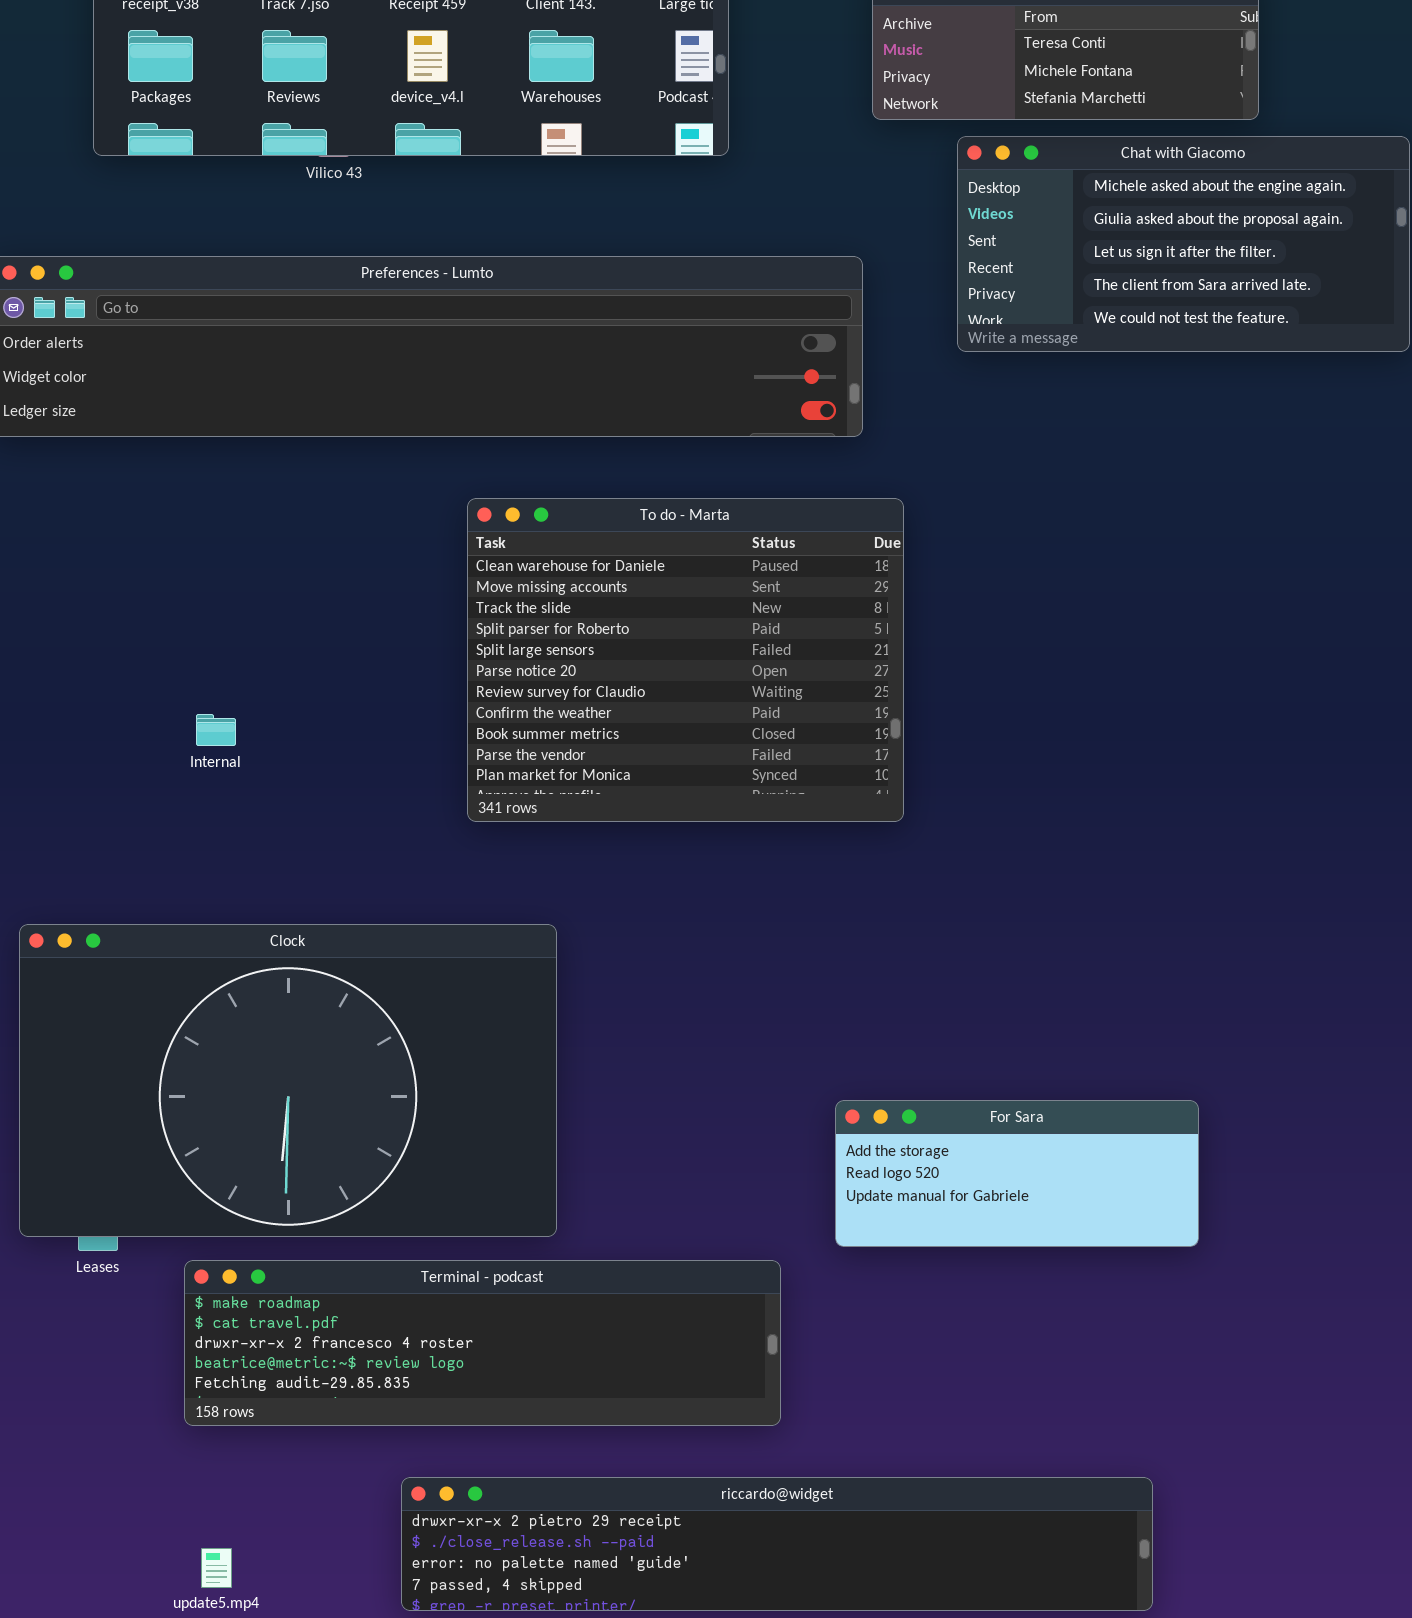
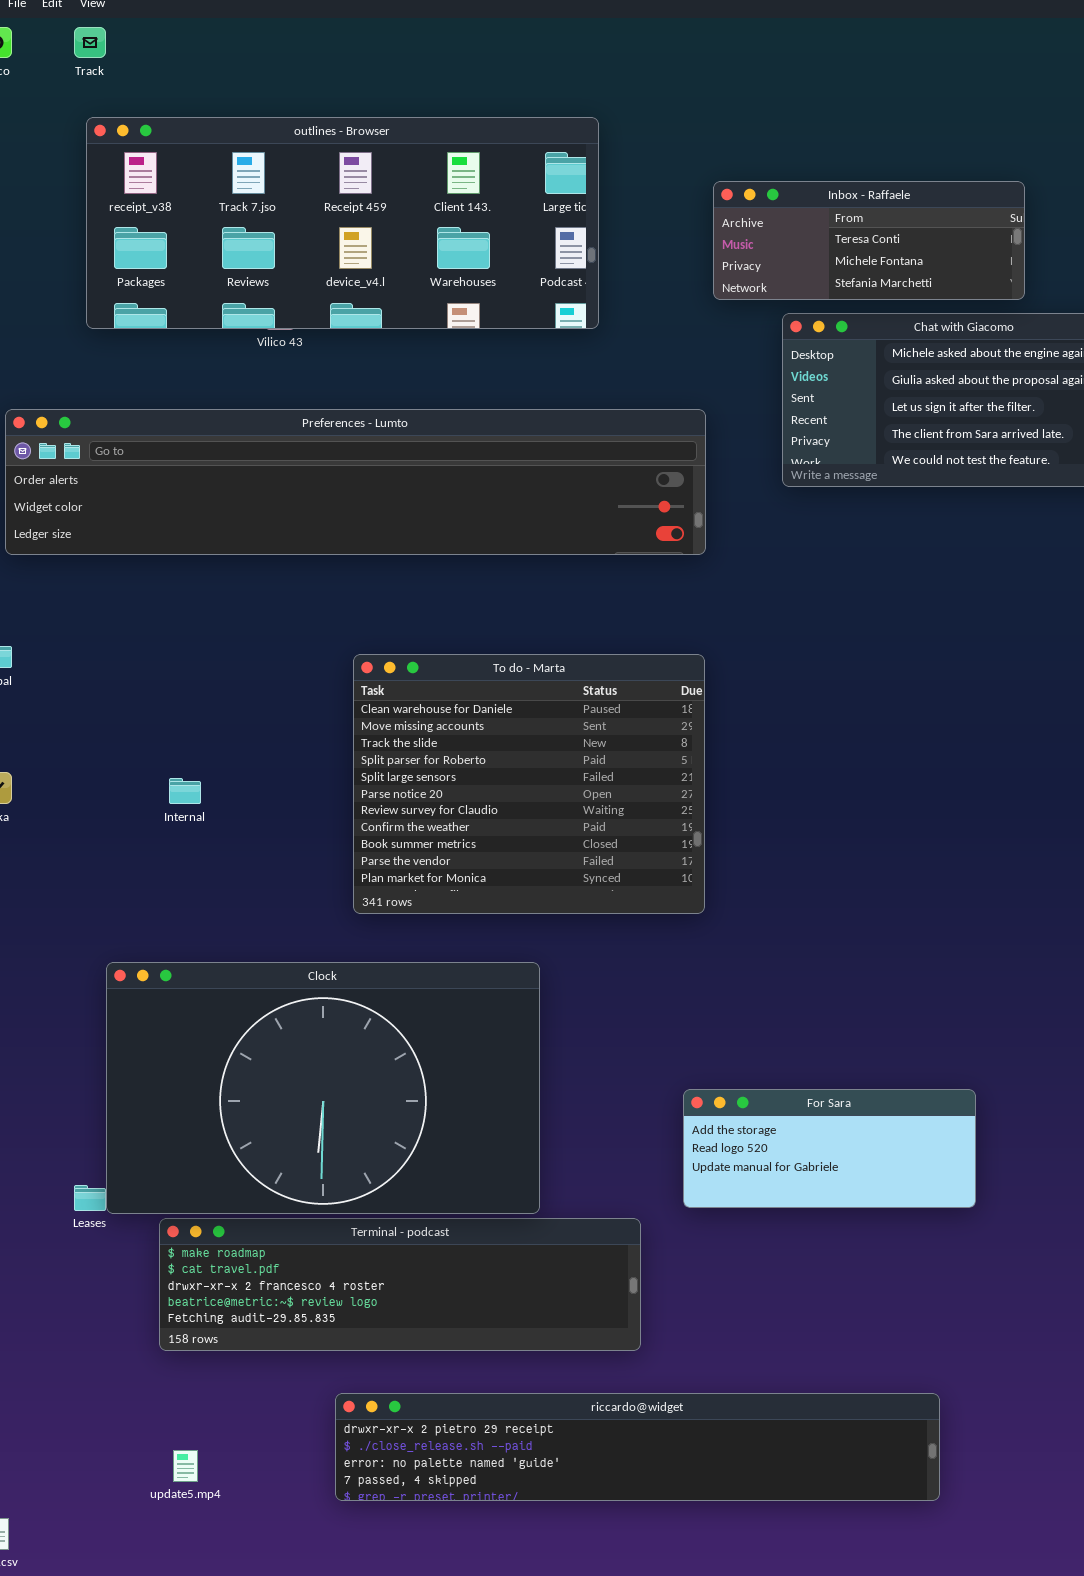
To do - Marta: [467,498,904,822] -> [353,654,705,914], moved
Clock: [19,924,557,1237] -> [106,962,540,1214], moved

